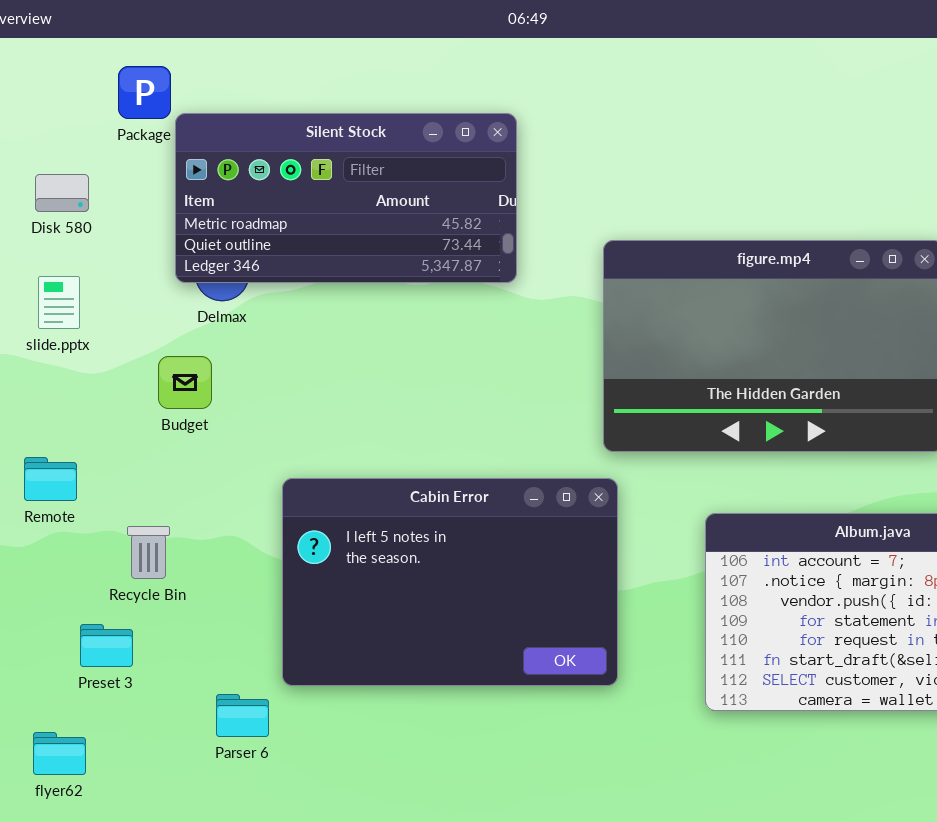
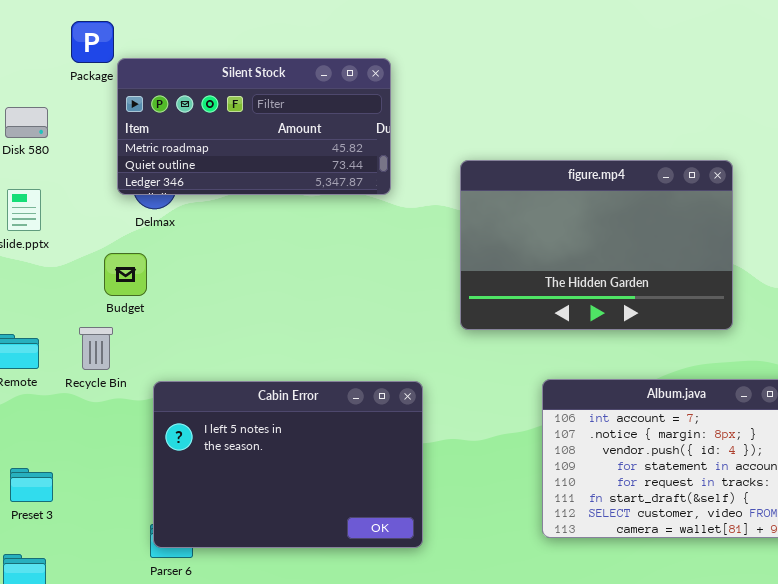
Cabin Error: [282,478,618,686] -> [153,381,423,548], moved
Recycle Bin: [127,526,170,579] -> [79,327,113,370], moved
Preset 3: [80,624,133,667] -> [10,468,53,502], moved

